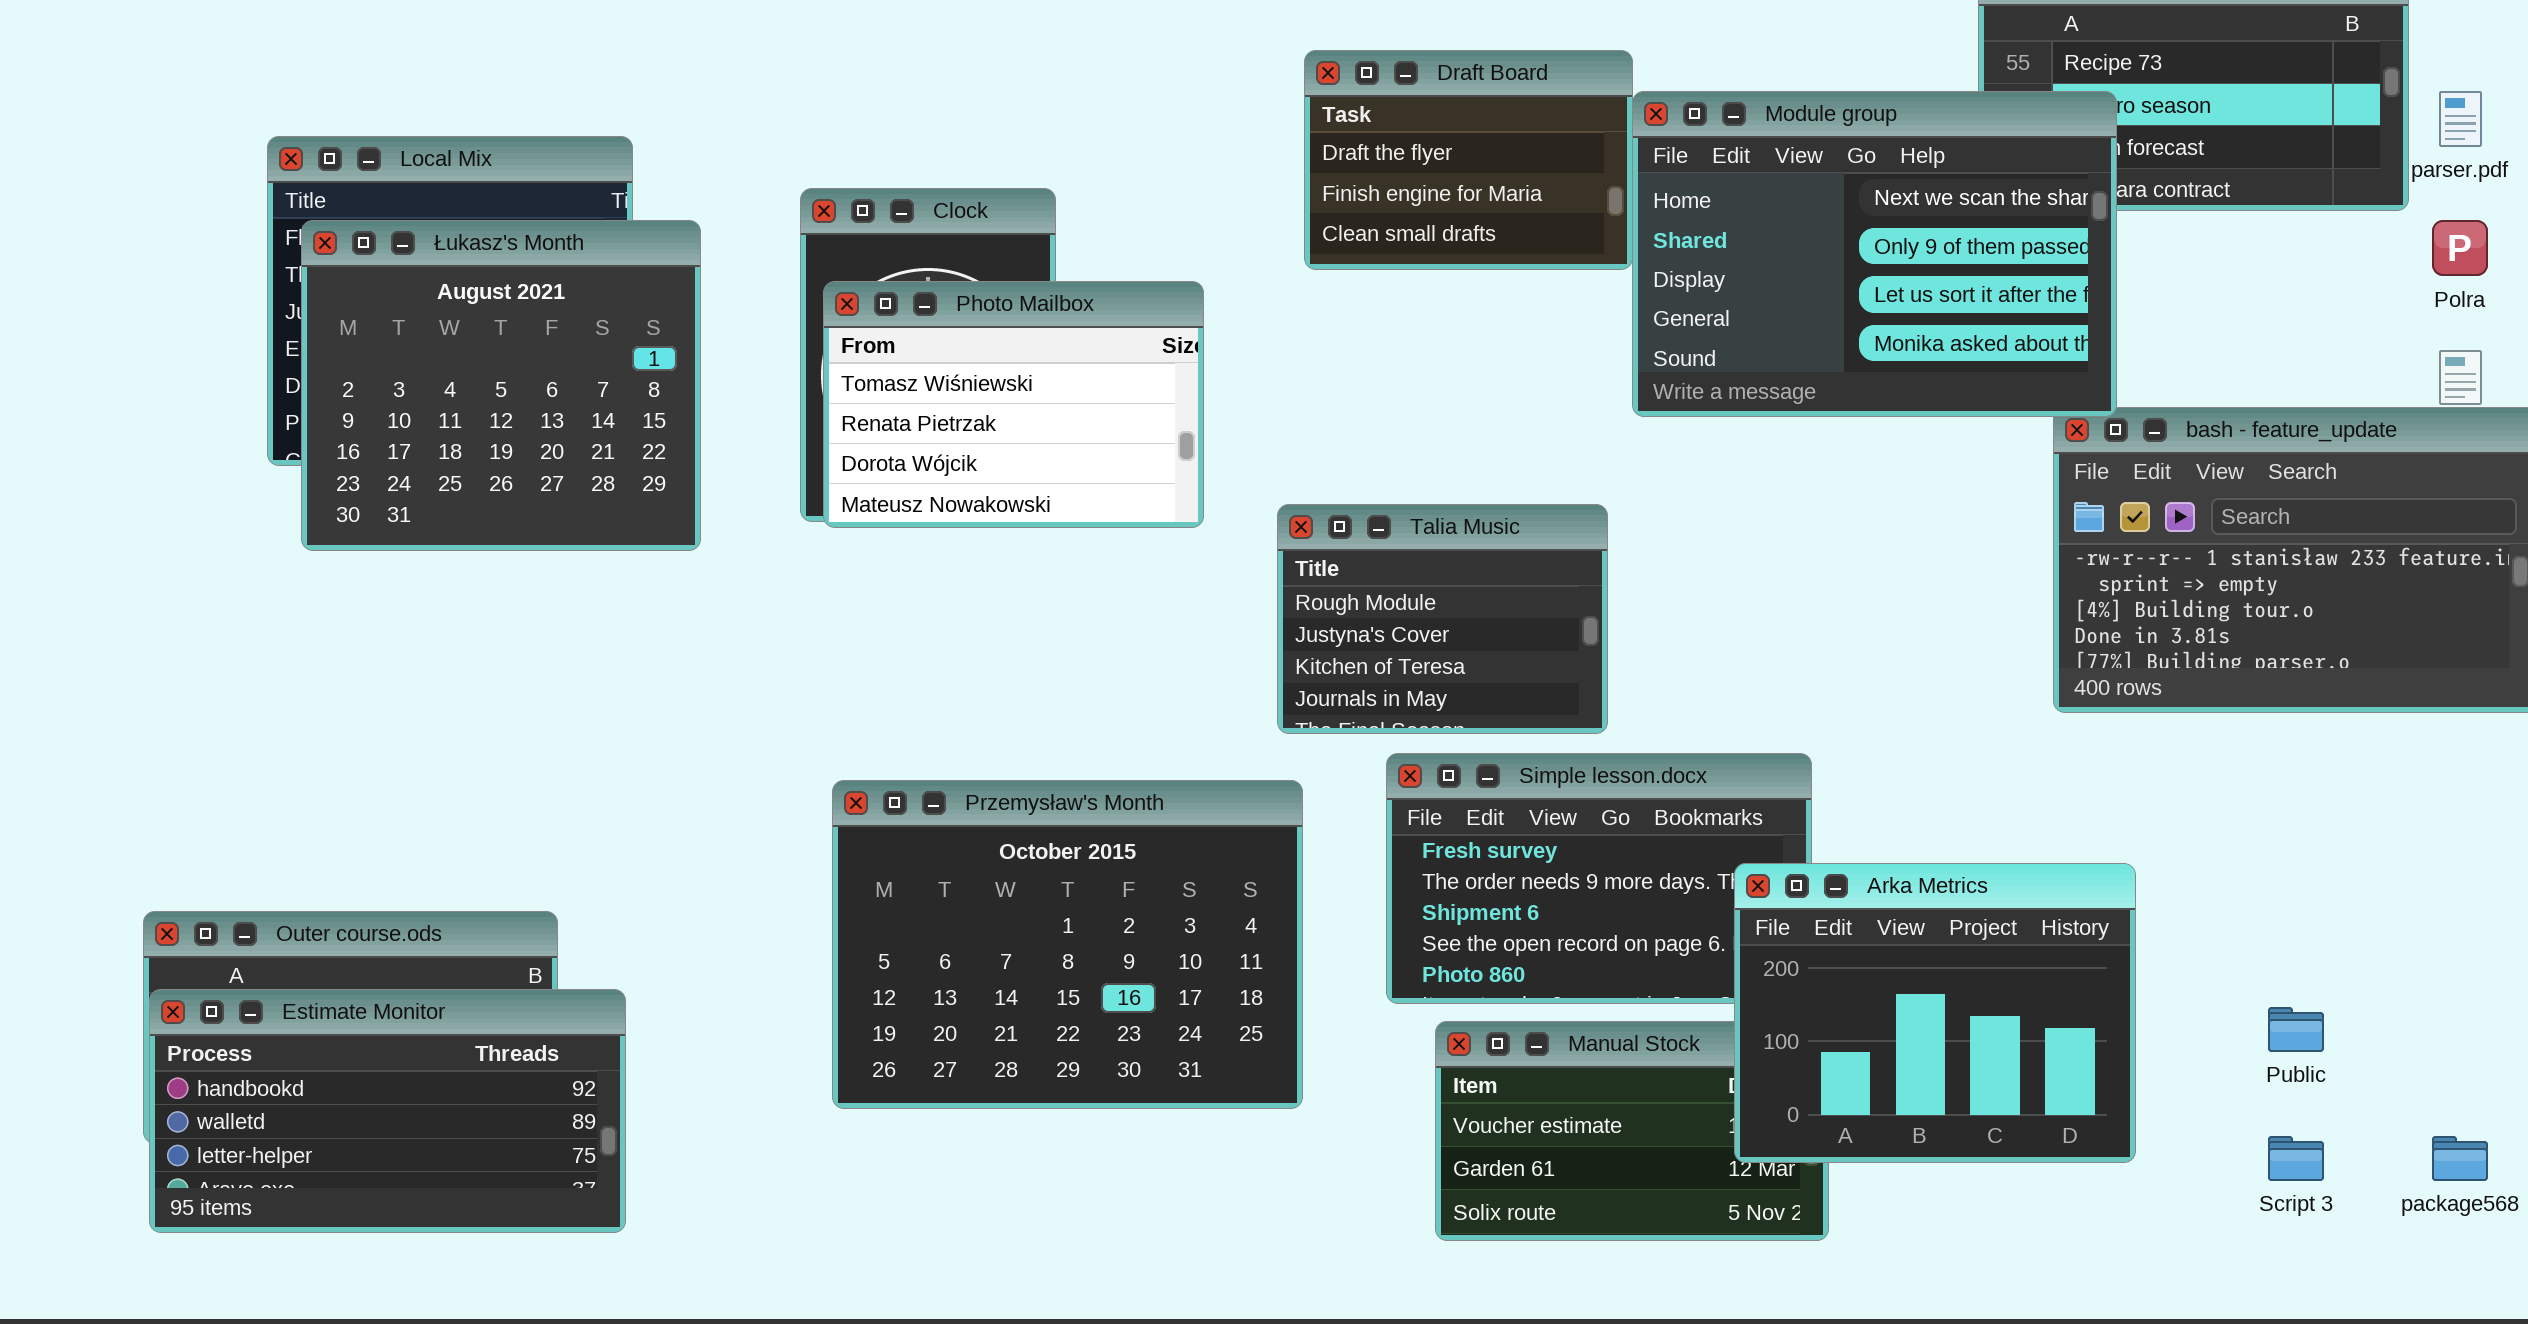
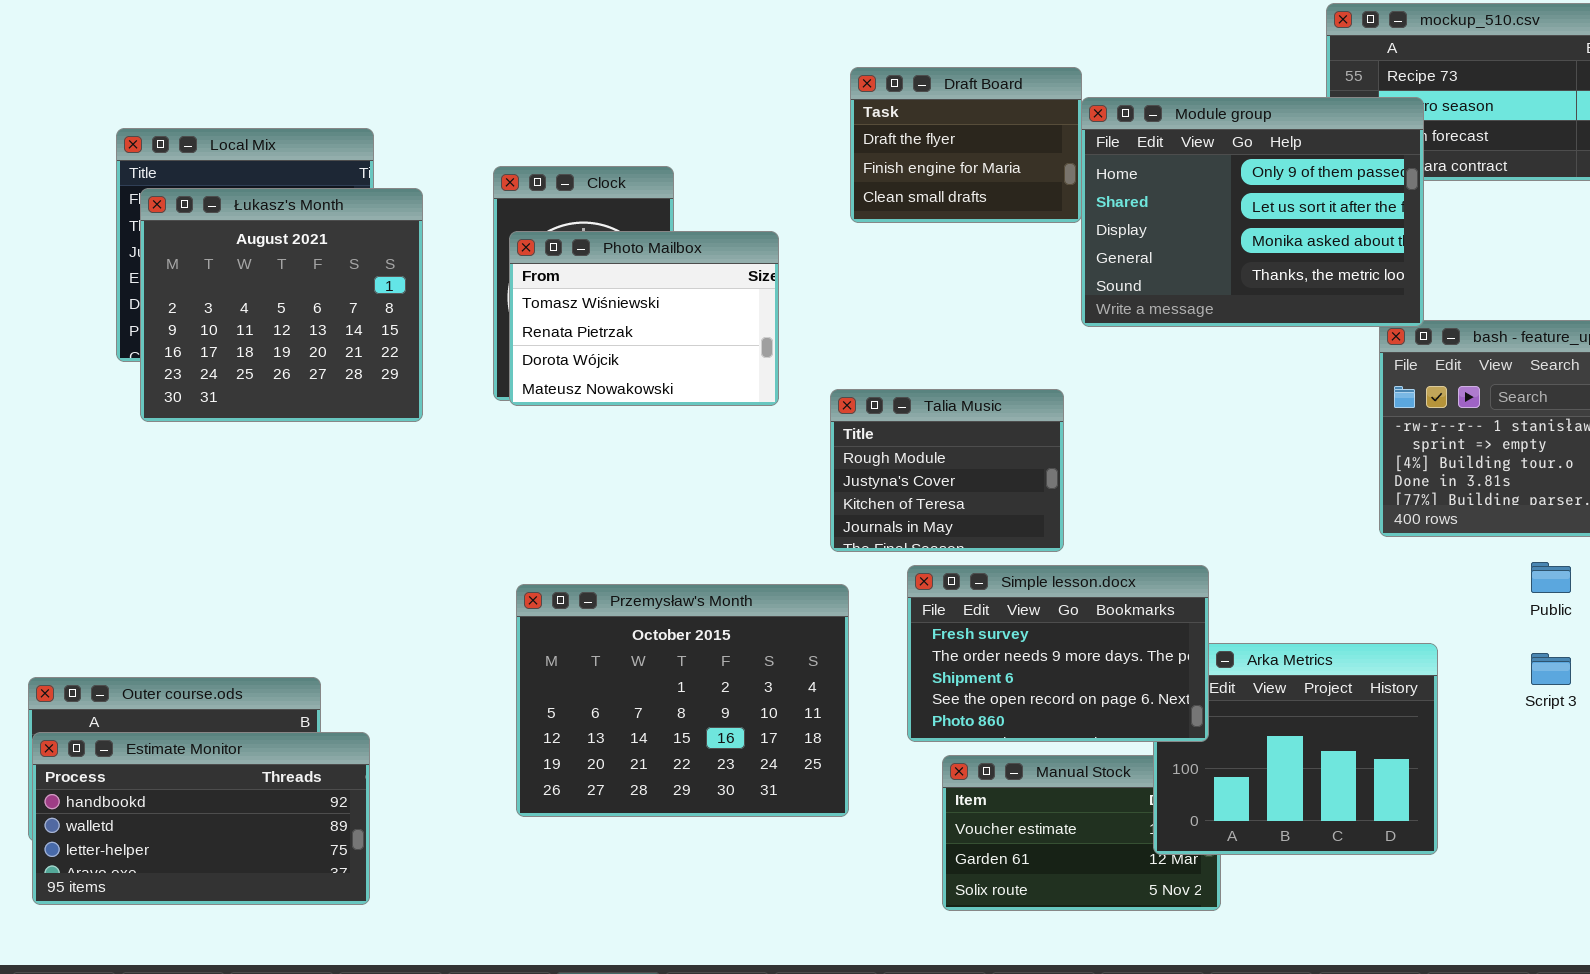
Module group: [1632,91,2117,417] -> [1081,97,1424,327], scrolled down 1 row
Simple lesson.docx: [1386,753,1812,1004] -> [907,565,1209,742], raised
Public: [2268,1007,2324,1052] -> [1531,562,1571,593], moved
Script 3: [2268,1136,2324,1181] -> [1531,653,1571,685], moved

